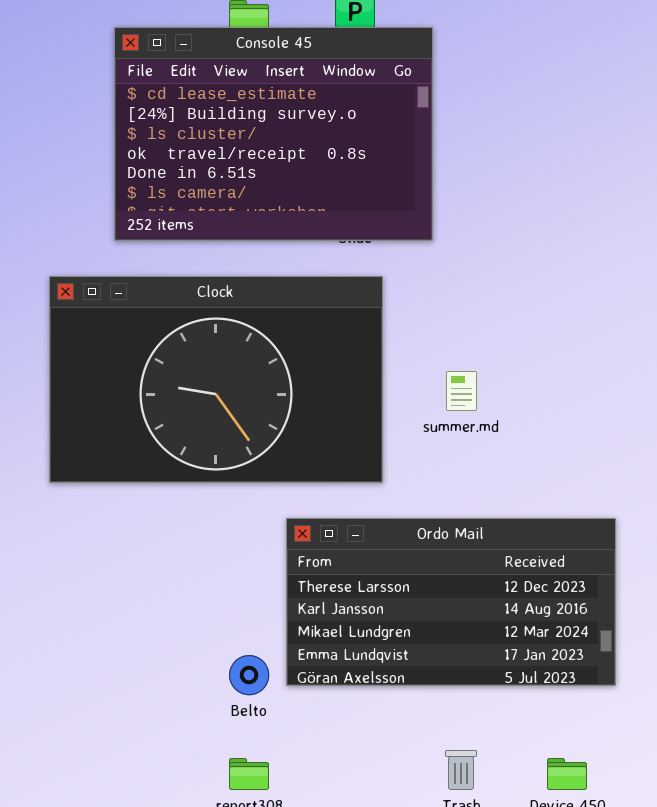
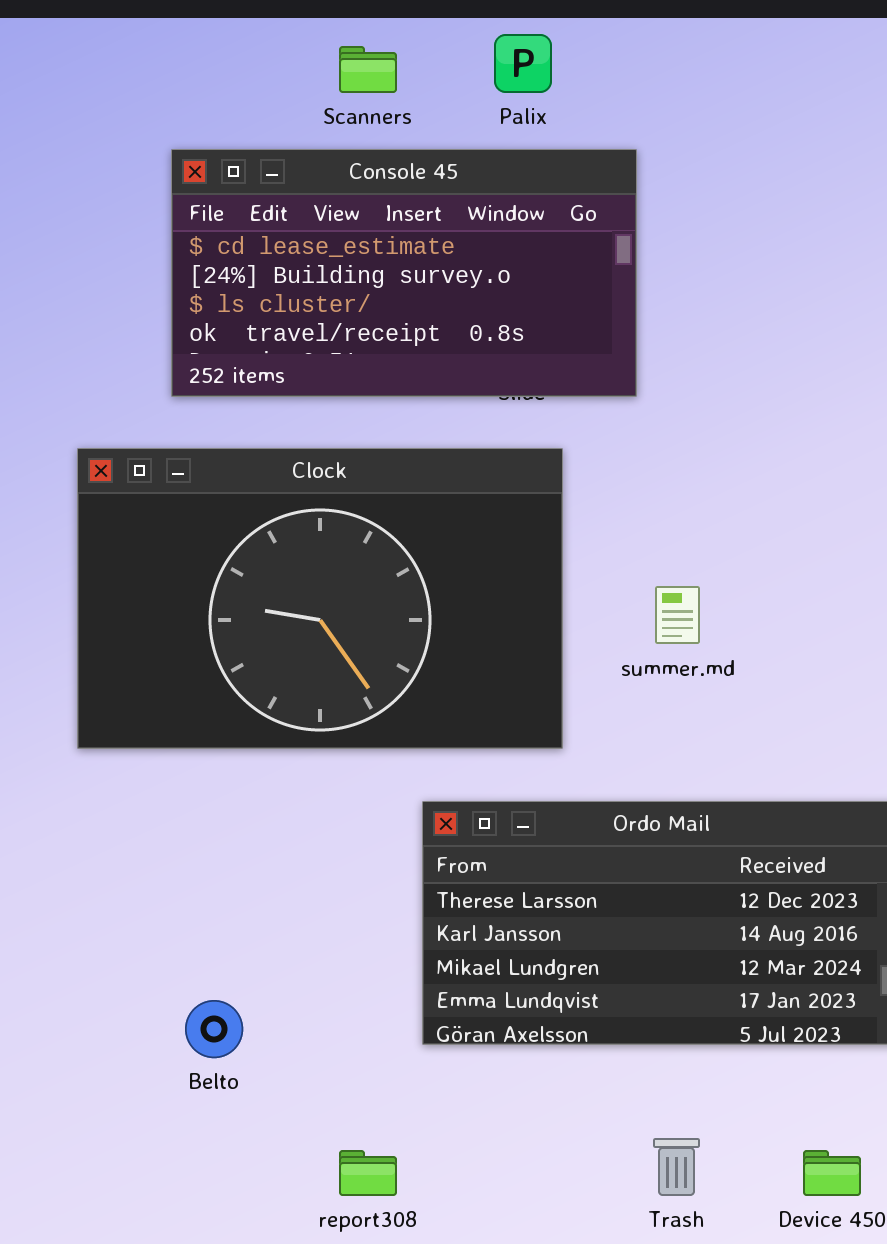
Console 45: [114,27,433,241] -> [171,149,637,397], resized
Belto: [229,655,269,695] -> [185,1000,243,1058], moved

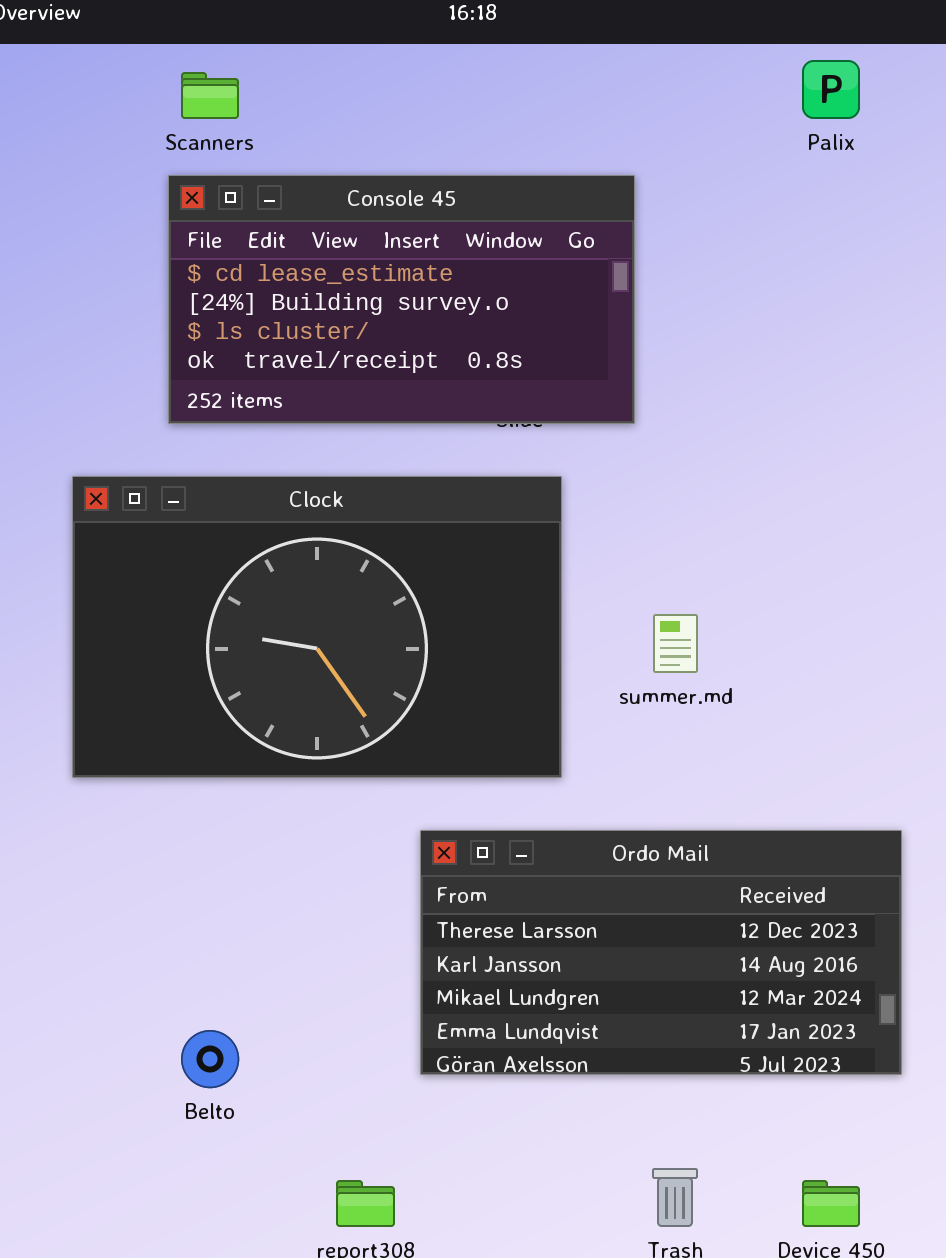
Palix: [494,34,552,93] -> [802,60,860,119], moved
Scanners: [339,46,397,93] -> [181,72,239,119], moved

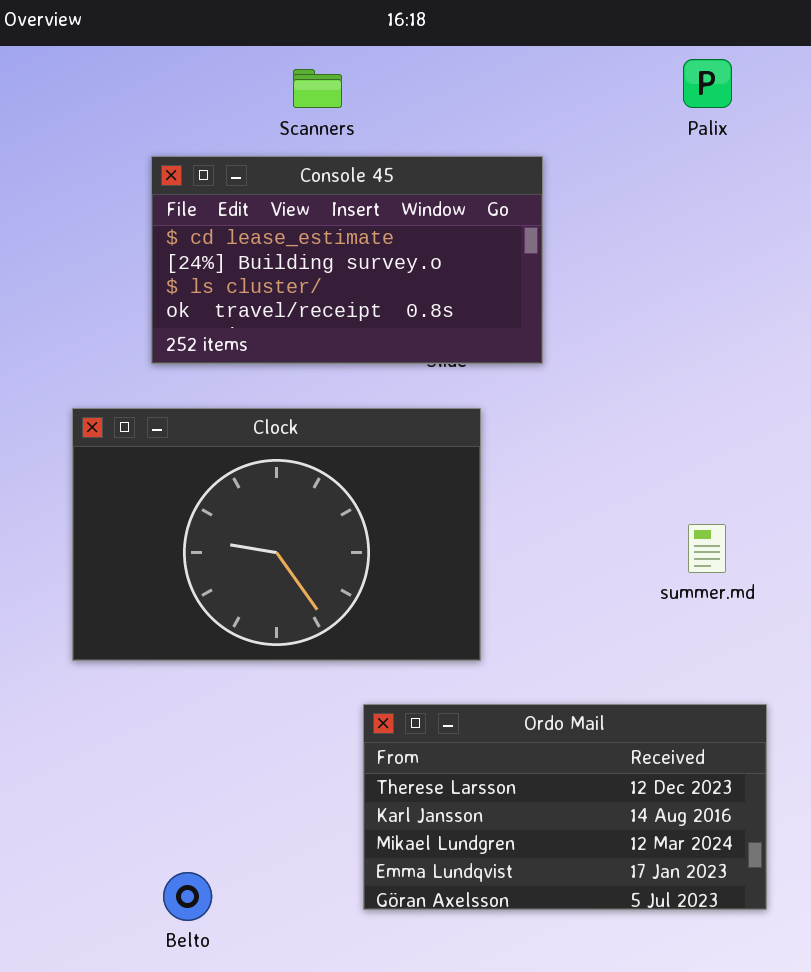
Scanners: [181,72,239,119] -> [293,69,342,108], moved
summer.md: [653,614,698,673] -> [688,524,726,573], moved

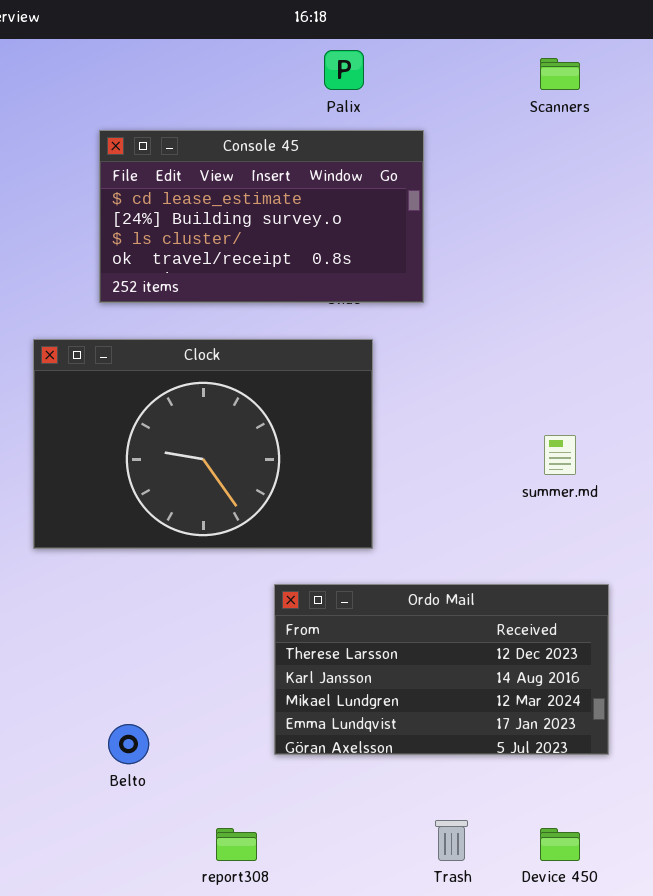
Palix: [683,59,732,108] -> [324,50,364,90], moved
Scanners: [293,69,342,108] -> [540,58,580,90], moved

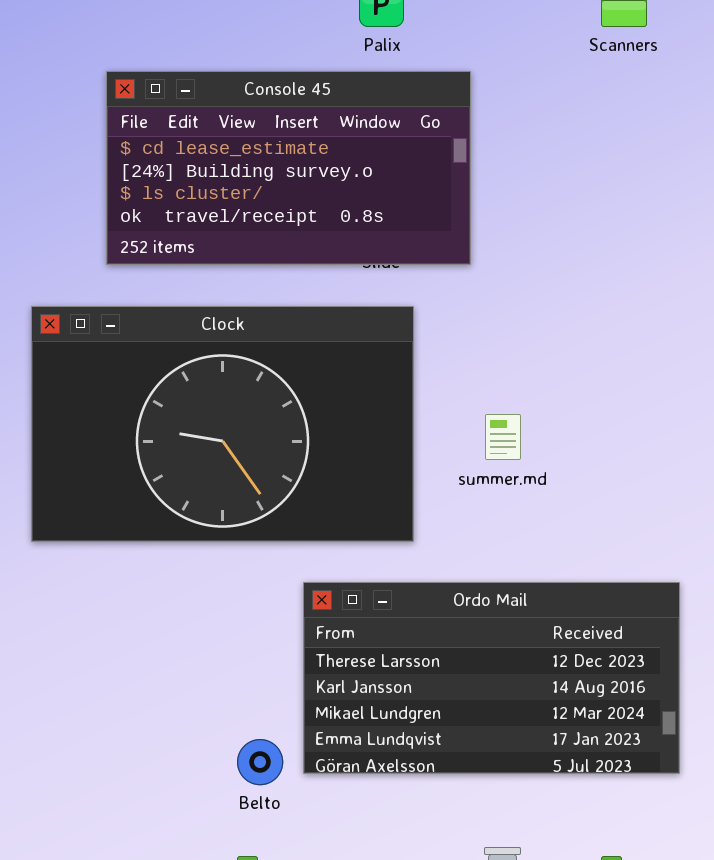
summer.md: [544,435,576,475] -> [485,414,521,460], moved
Belto: [108,724,149,764] -> [237,739,283,785], moved

